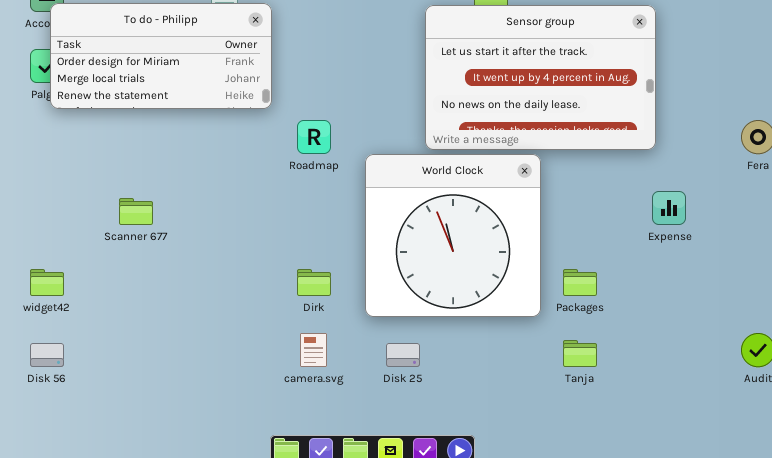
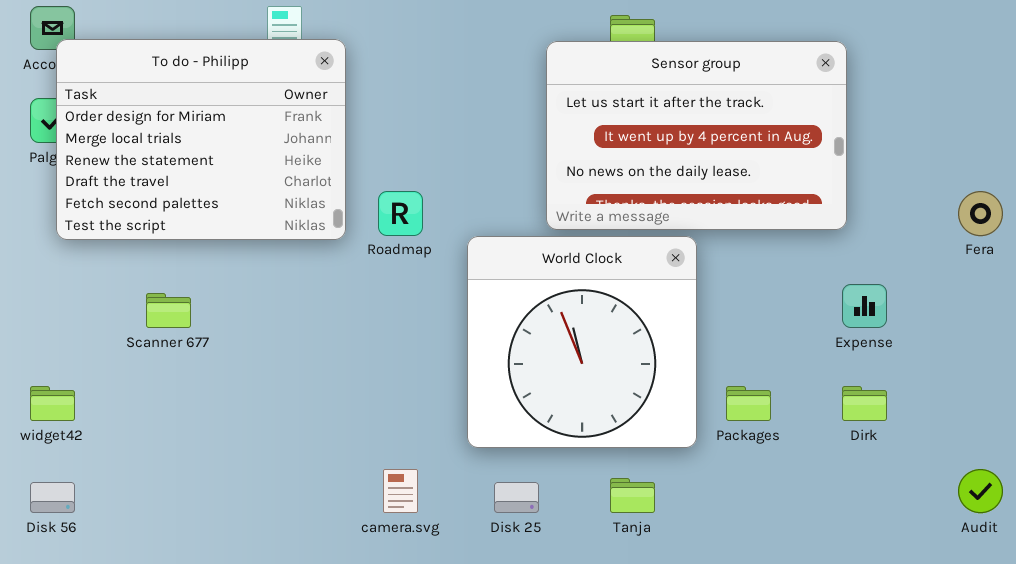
To do - Philipp: [50,3,272,109] -> [56,39,346,240], resized
Dirk: [297,269,331,296] -> [842,386,887,421], moved
Tanja: [563,340,597,367] -> [610,478,655,513], moved

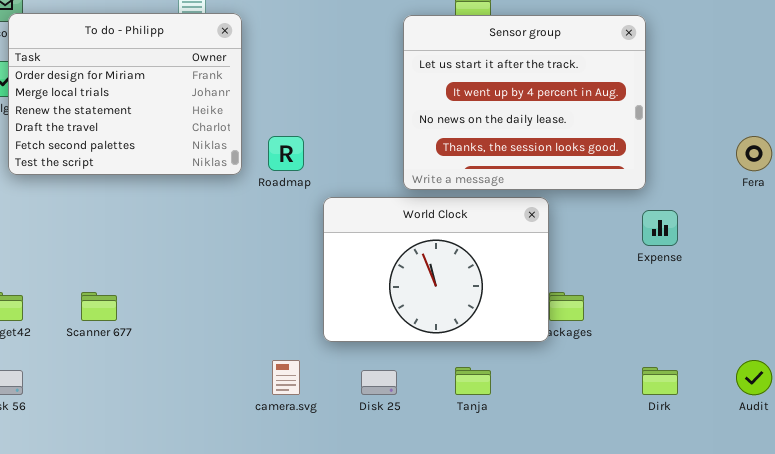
Sensor group: [546,41,847,230] -> [403,15,646,190], resized
World Clock: [467,236,697,448] -> [323,197,549,342], moved, resized
Scanner 677: [146,293,191,328] -> [81,292,117,321], moved
Dirk: [842,386,887,421] -> [642,367,678,395], moved

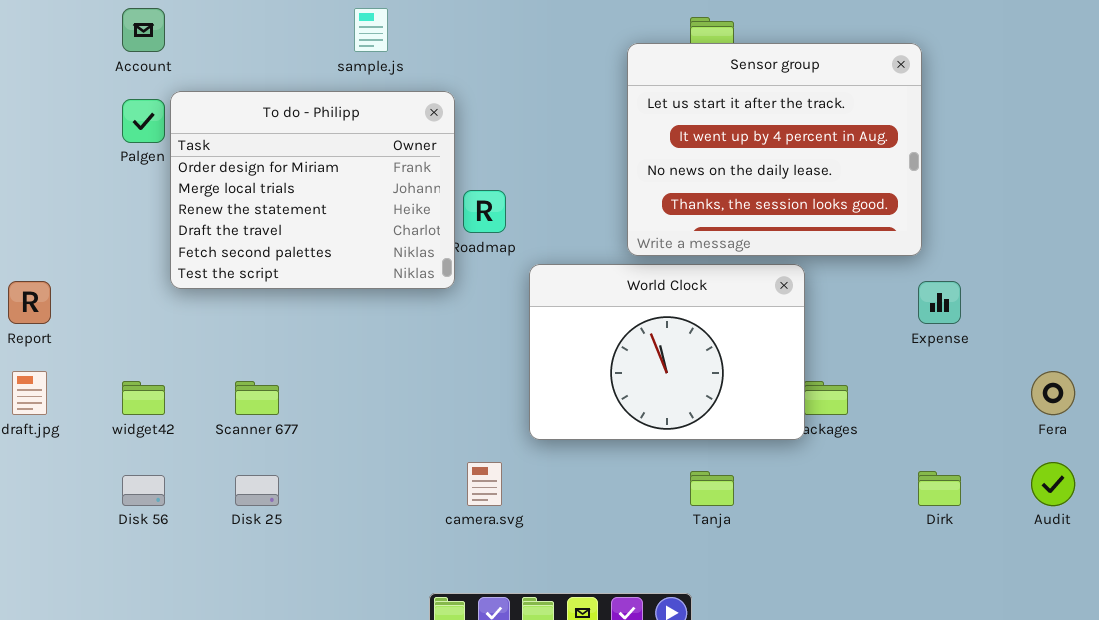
To do - Philipp: [8,13,242,175] -> [170,91,455,289], moved
Fera: [736,136,772,171] -> [1031,371,1075,415], moved
Disk 25: [361,370,397,395] -> [235,475,279,506], moved

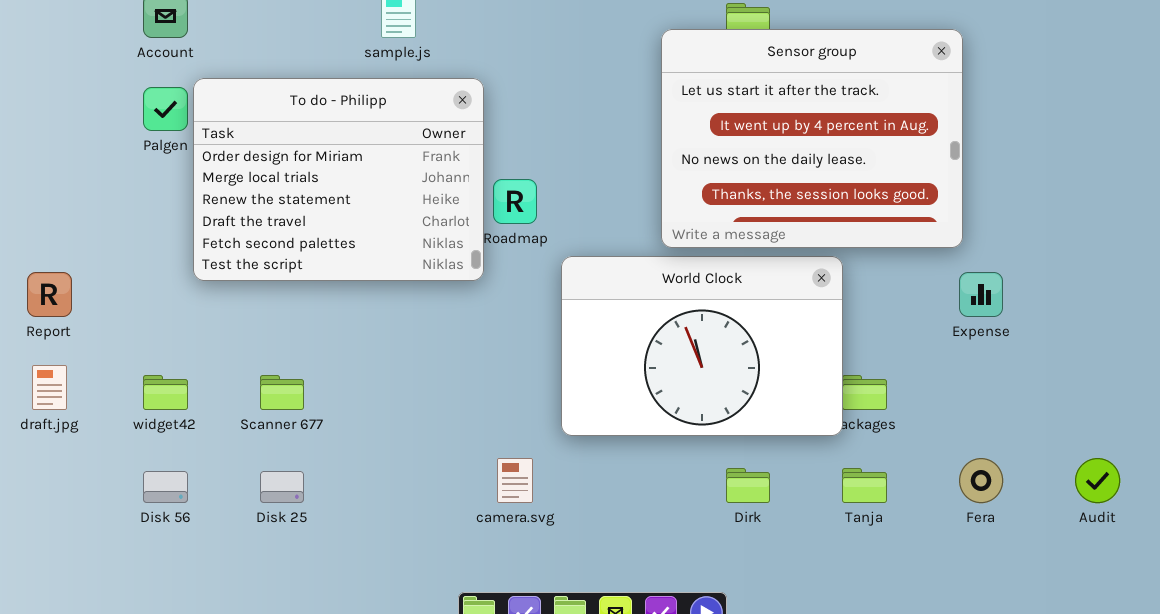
Fera: [1031,371,1075,415] -> [959,458,1003,503], moved
Tanja: [690,471,734,506] -> [842,468,887,503], moved
Dirk: [918,471,961,506] -> [726,468,770,503], moved

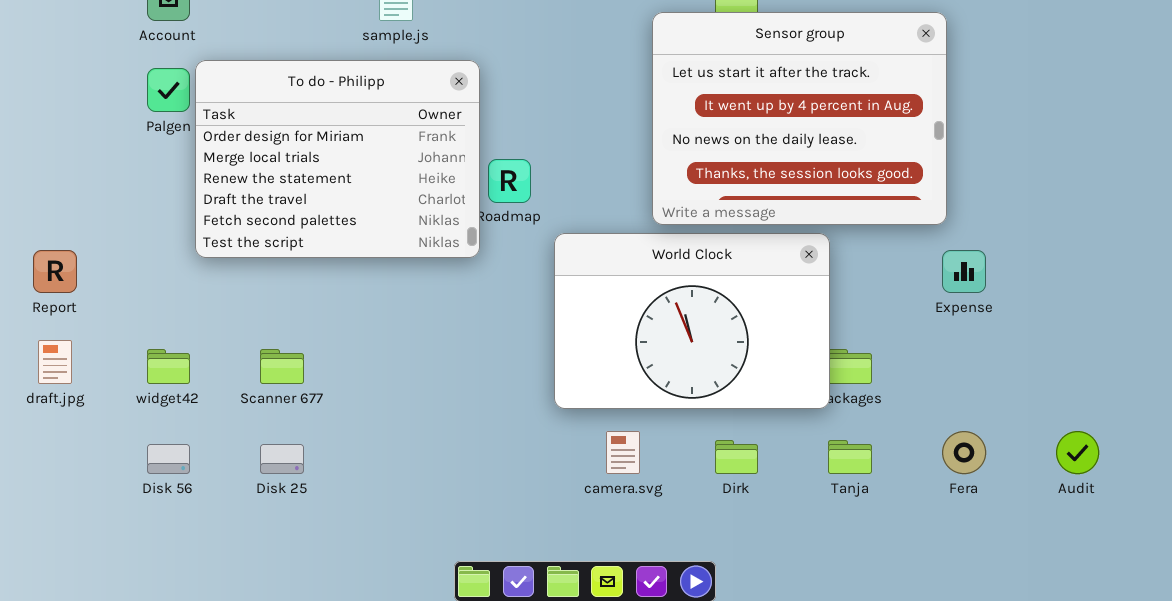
camera.svg: [497,458,533,503] -> [606,431,640,474], moved

